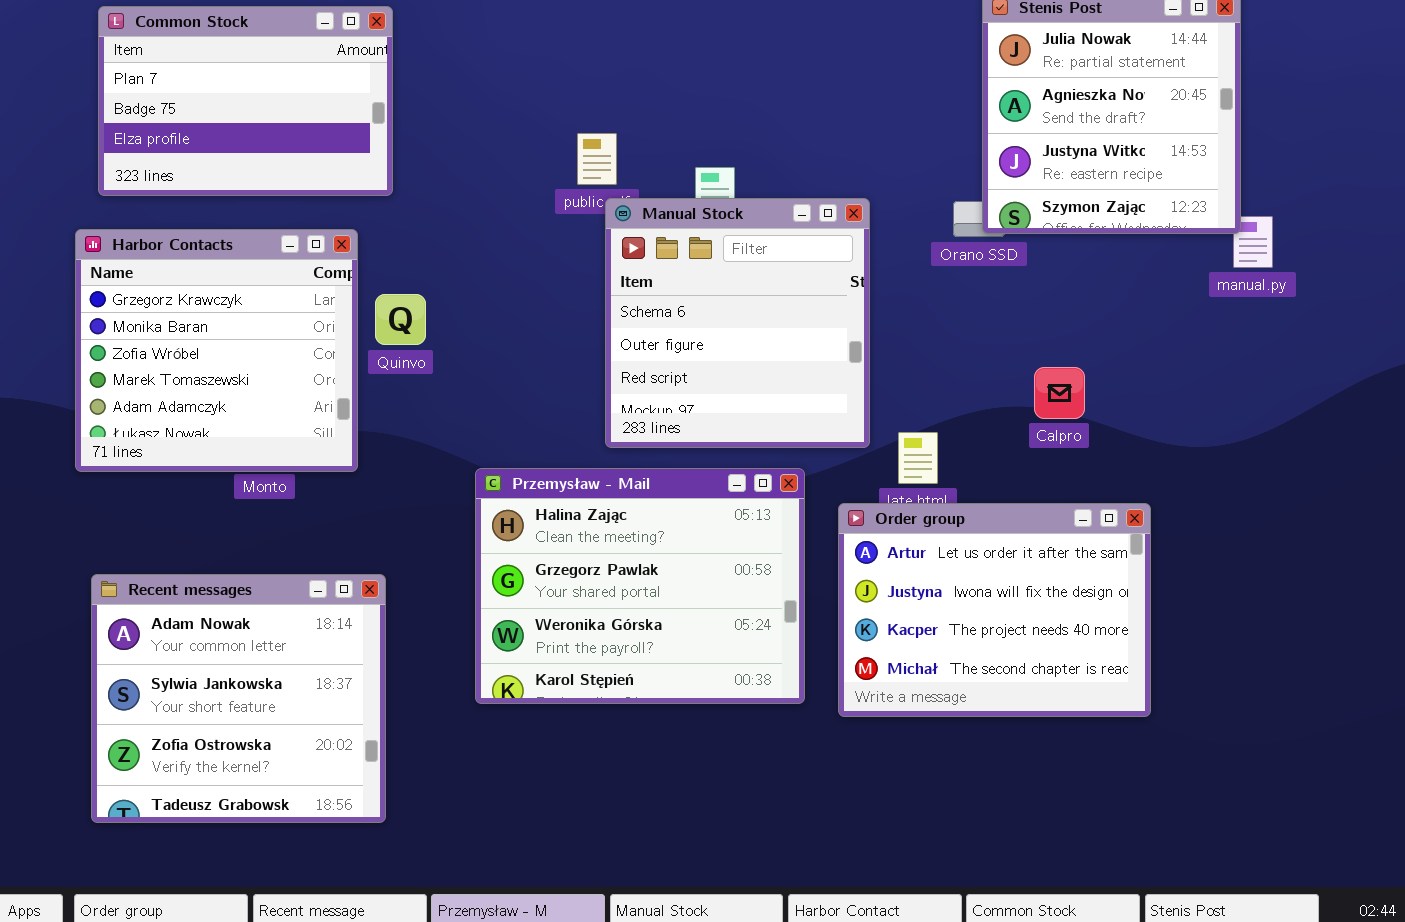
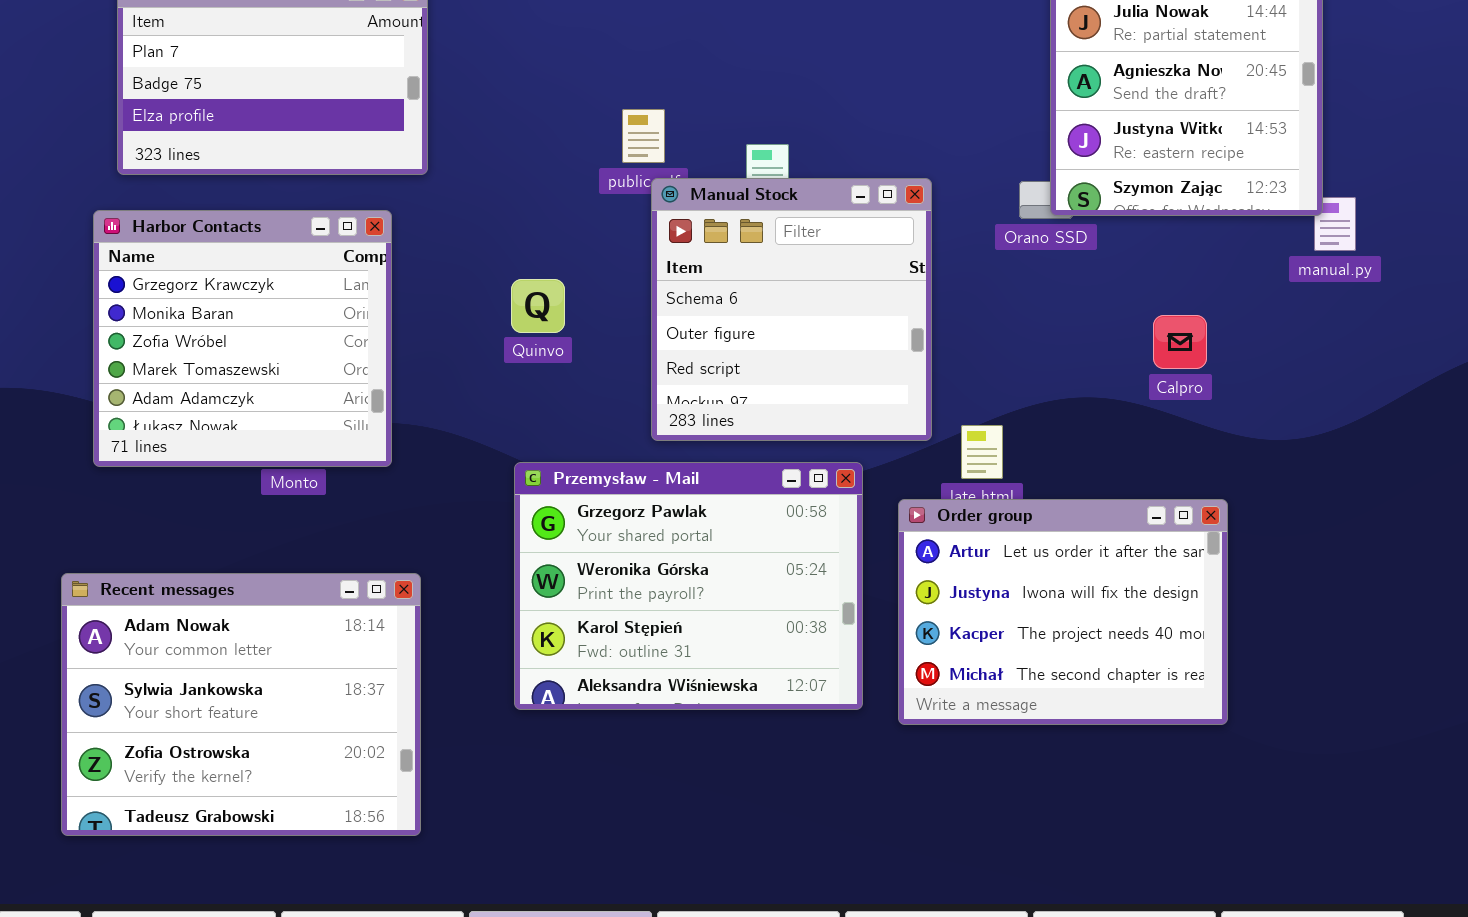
Quinvo: [375,294,426,345] -> [511,279,565,333], moved
Calpro: [1034,367,1085,419] -> [1153,315,1207,369], moved
Przemysław - Mail: [475,468,805,704] -> [514,462,863,710], scrolled down 1 row
Recent messages: [91,574,386,823] -> [61,573,421,836], resized

